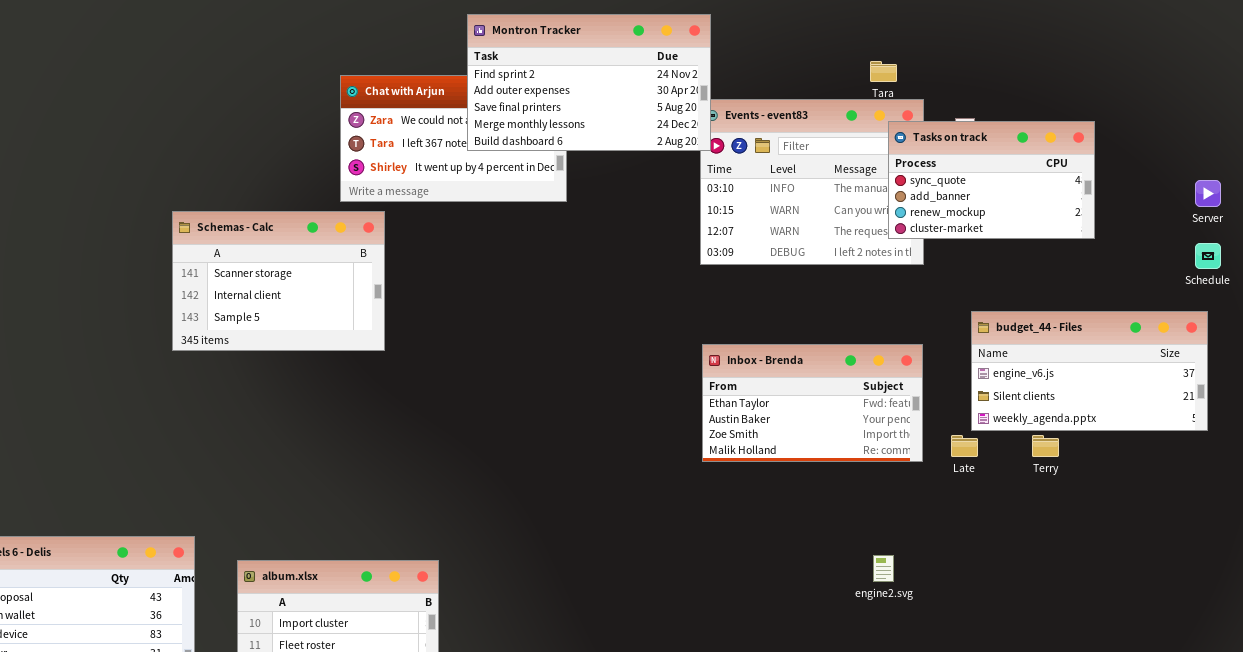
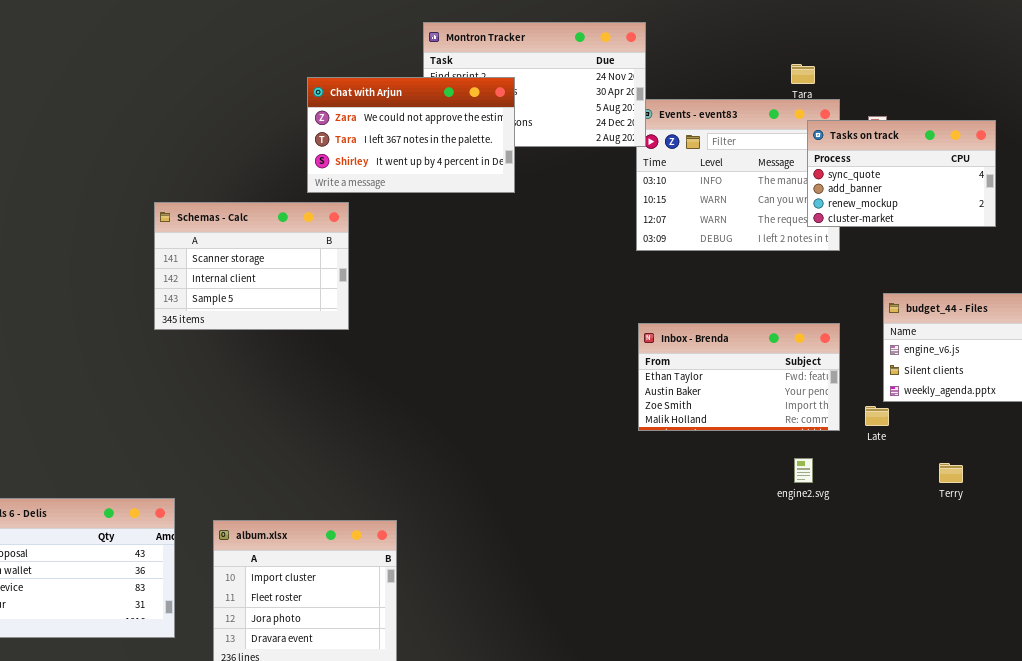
Chat with Arjun: [340,75,567,202] -> [307,77,515,193], raised
Terry: [1032,435,1059,457] -> [939,463,963,483], moved
engine2.svg: [873,555,894,582] -> [794,458,813,483], moved

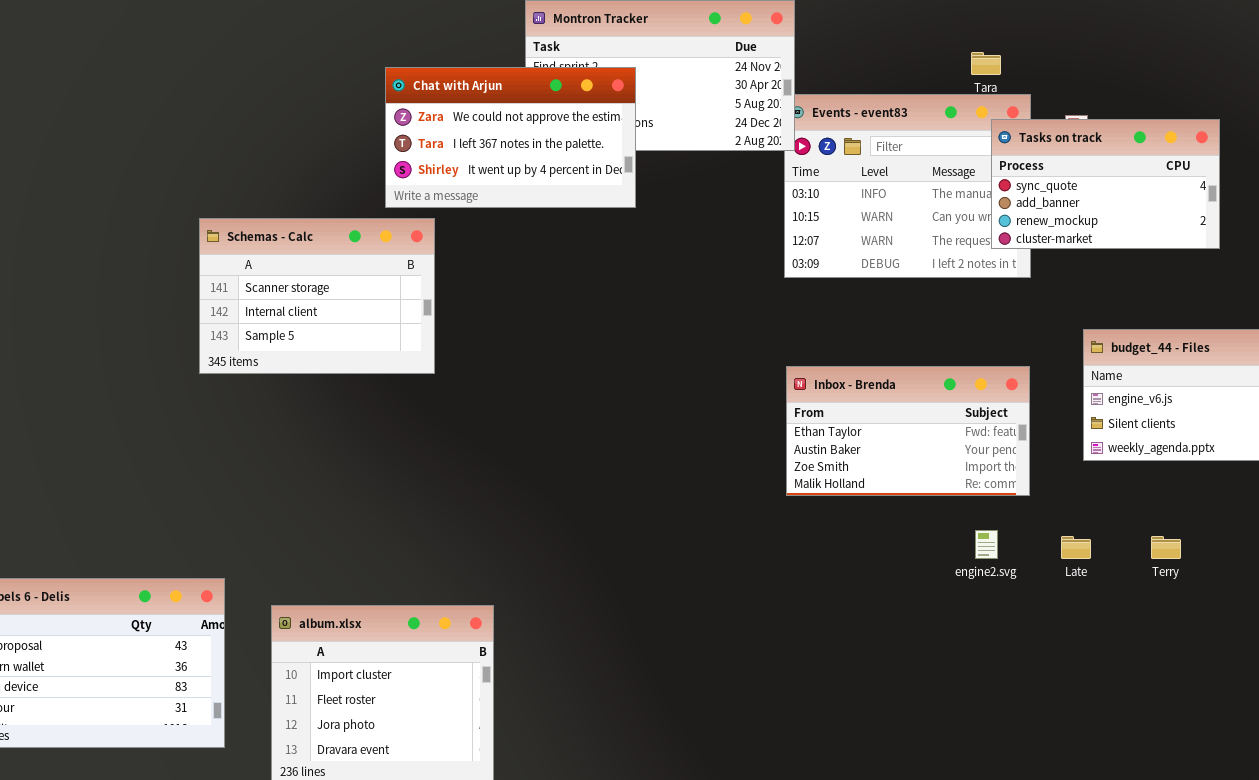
Late: [865,406,889,426] -> [1061,536,1091,559], moved

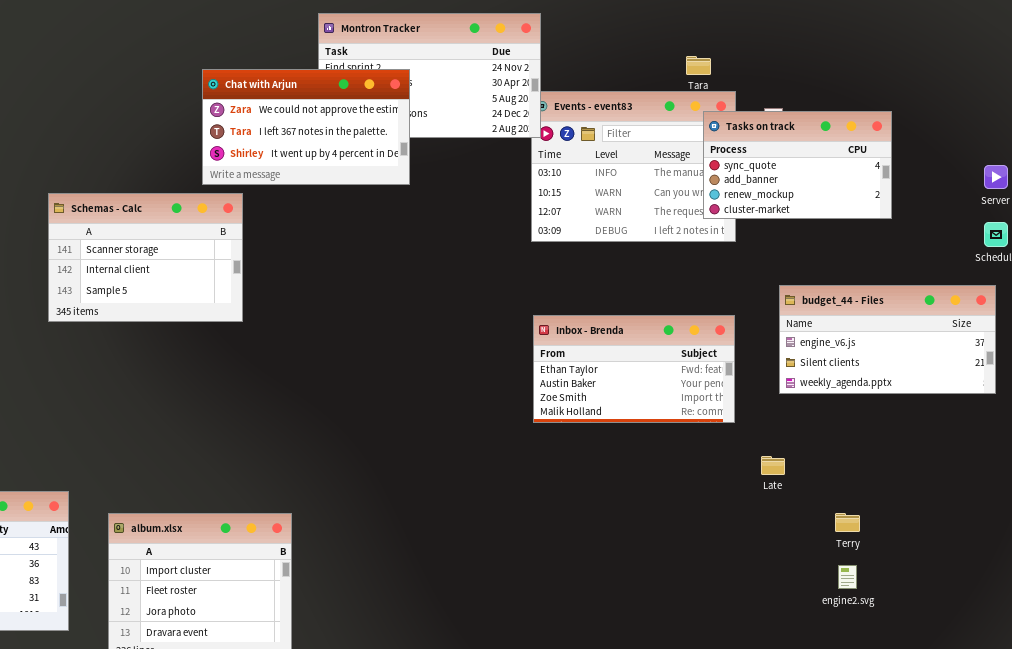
engine2.svg: [975,530,998,559] -> [838,565,857,589], moved
Terry: [1151,536,1181,559] -> [835,513,860,532], moved

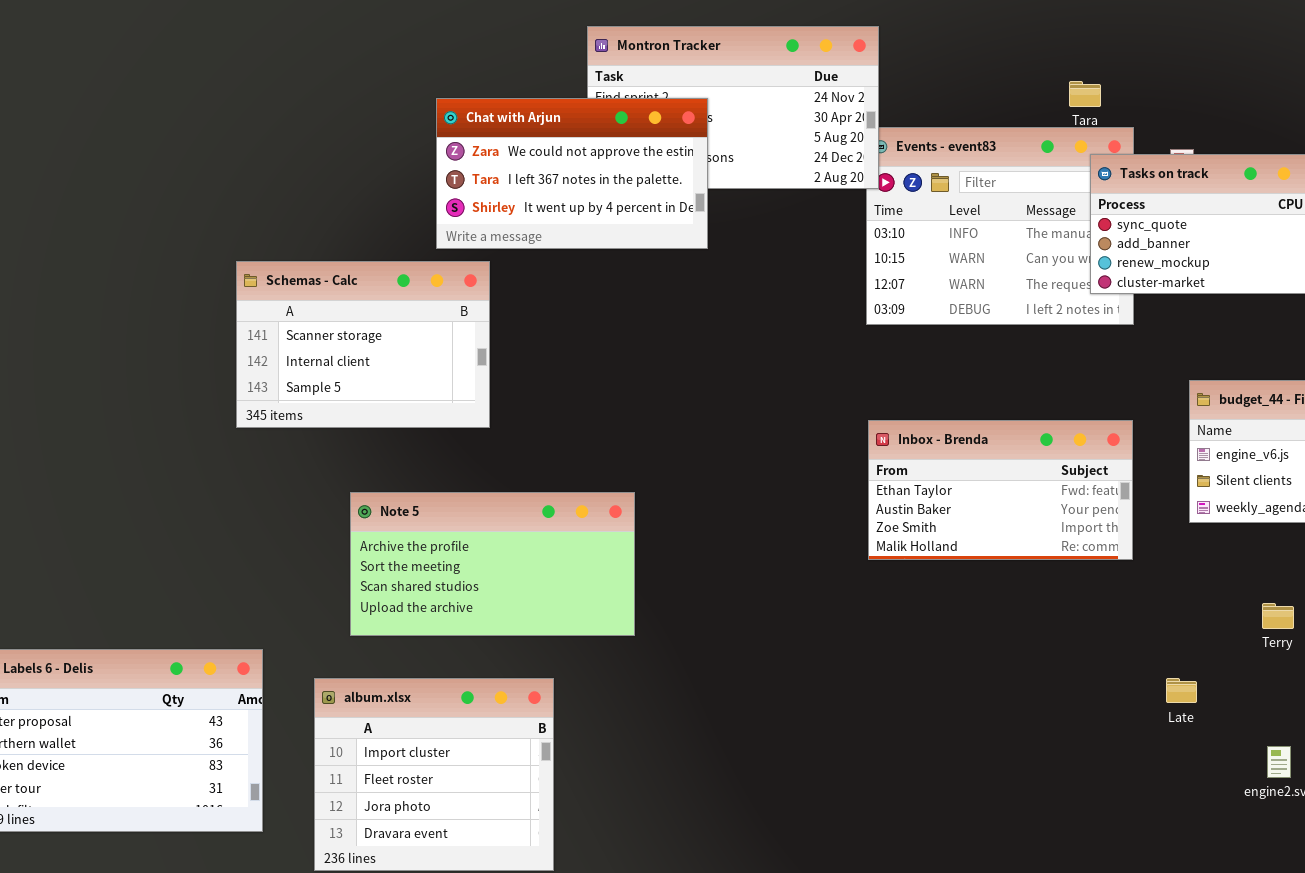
Note 5: none -> [350,492,635,636], opened
Late: [761,456,785,475] -> [1166,678,1197,703], moved
Terry: [835,513,860,532] -> [1262,603,1294,629], moved

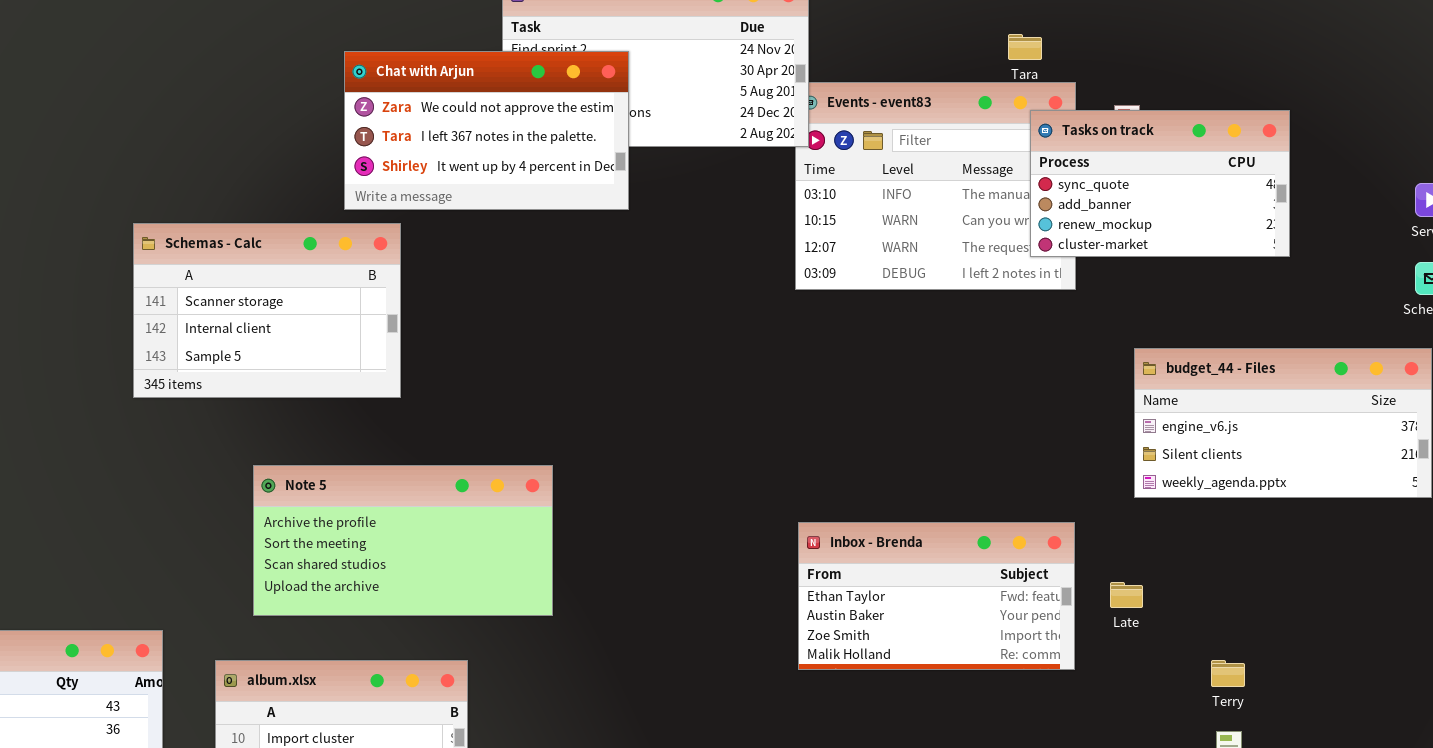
Inbox - Brenda: [868,420,1133,560] -> [798,522,1075,670], moved
Terry: [1262,603,1294,629] -> [1211,660,1245,687], moved
Late: [1166,678,1197,703] -> [1110,582,1143,608], moved

